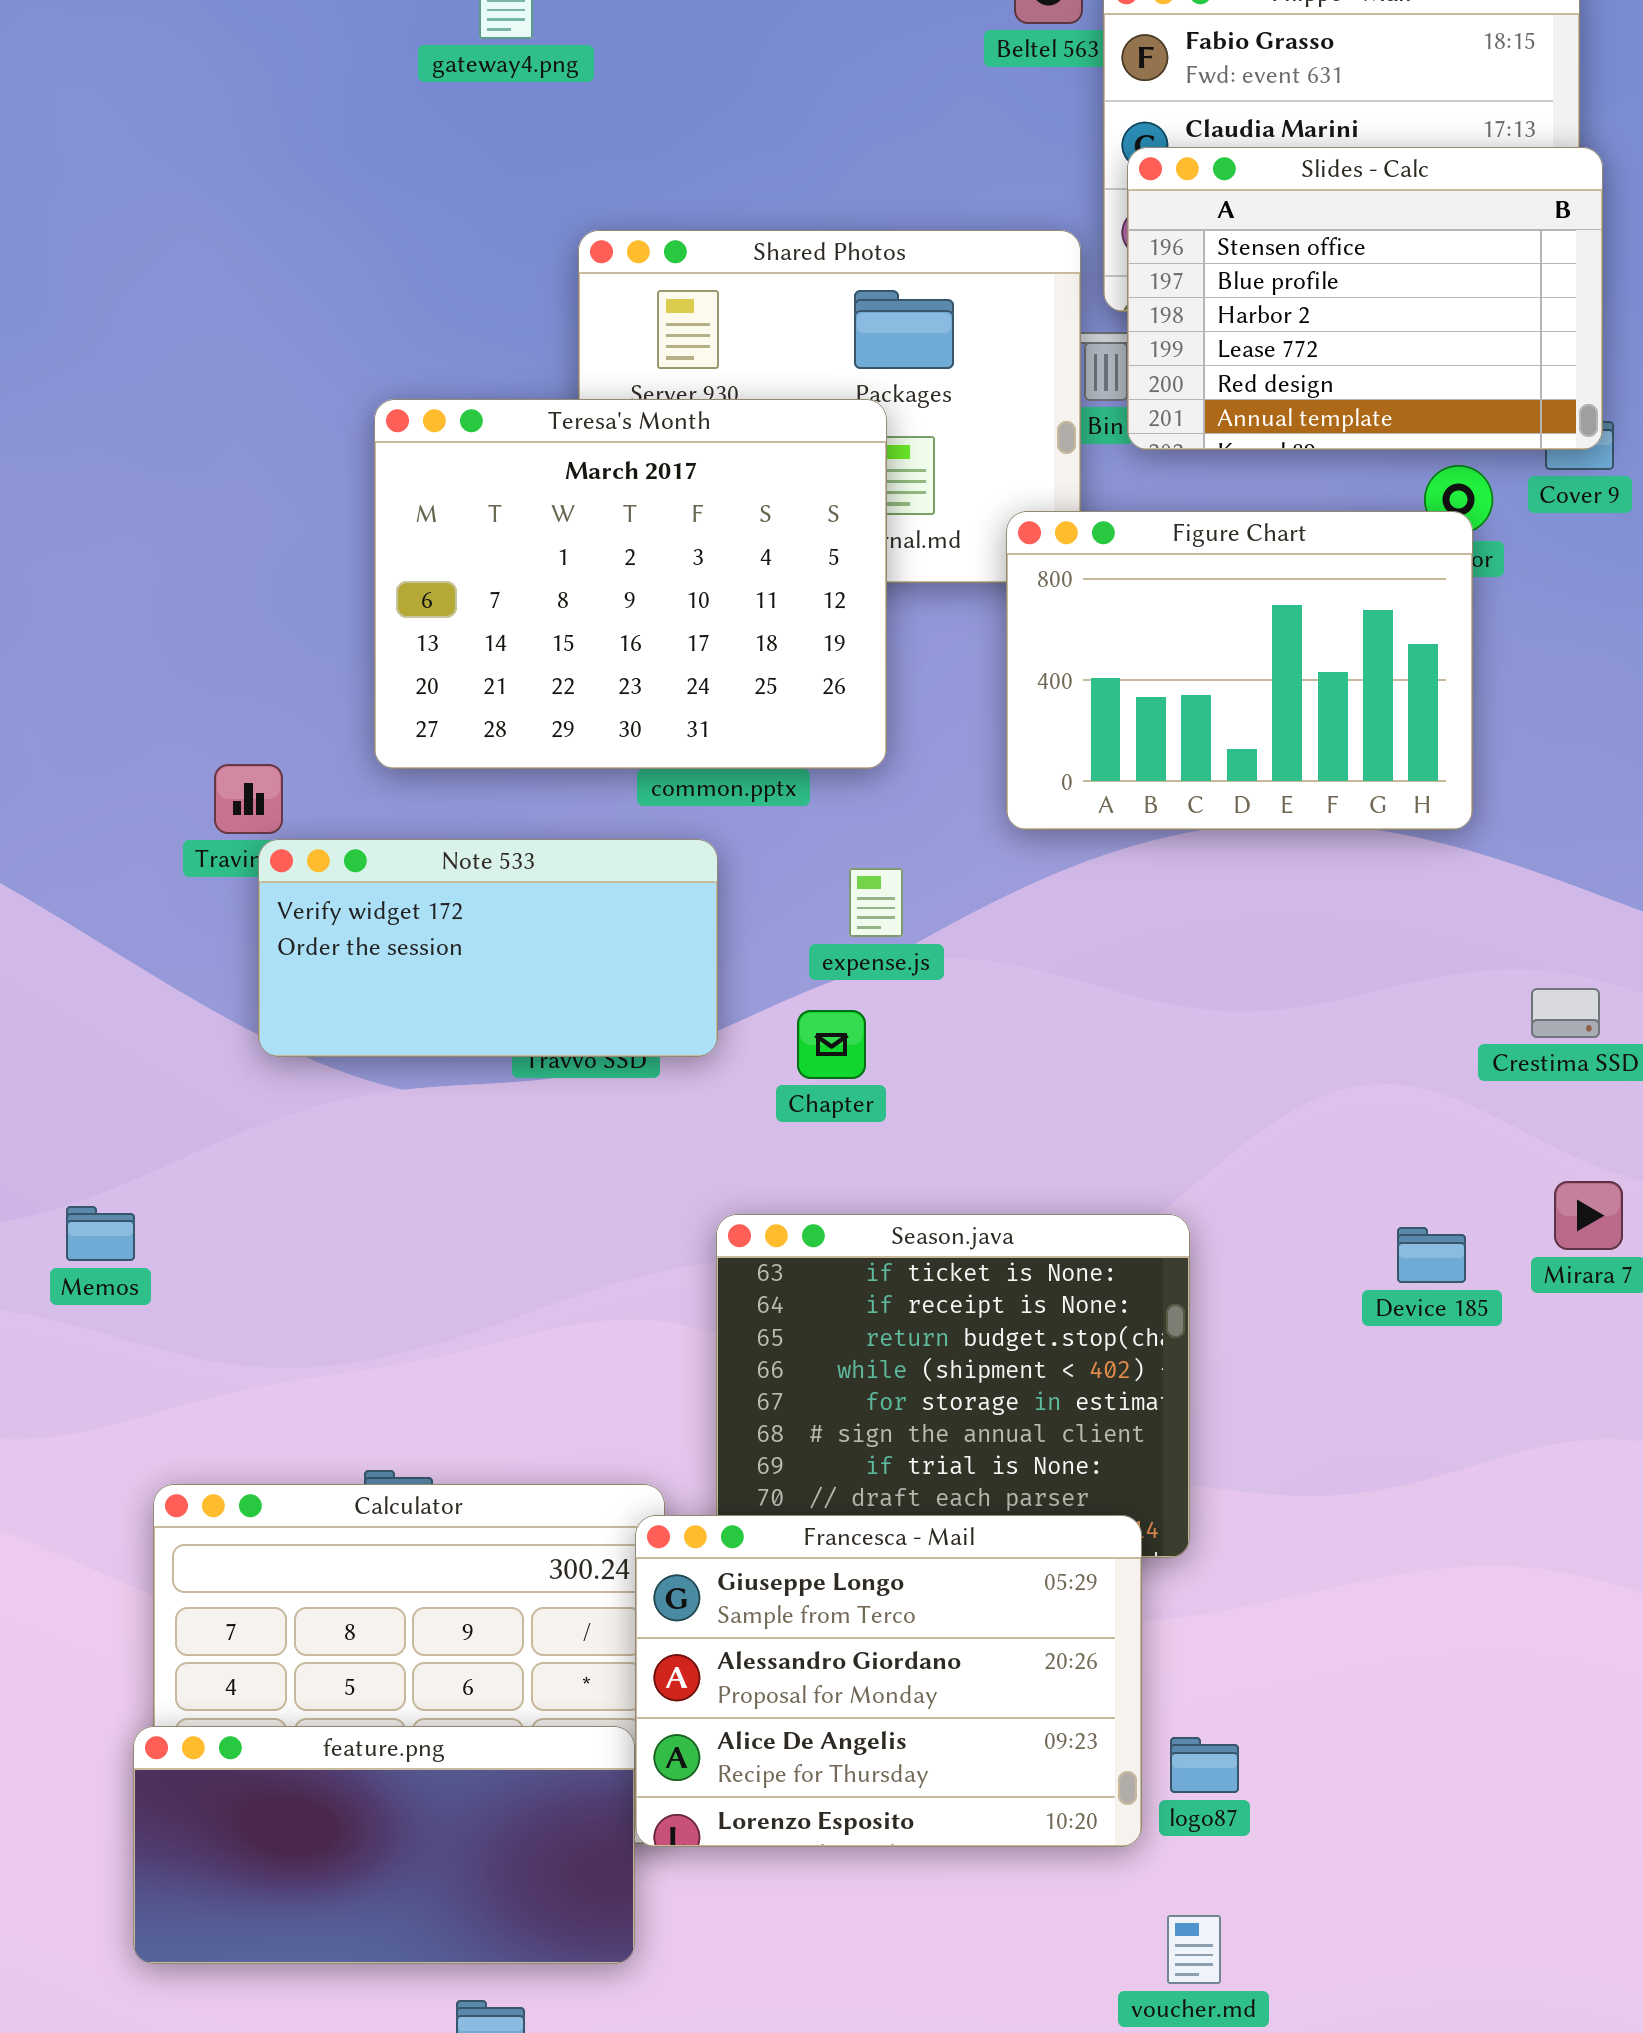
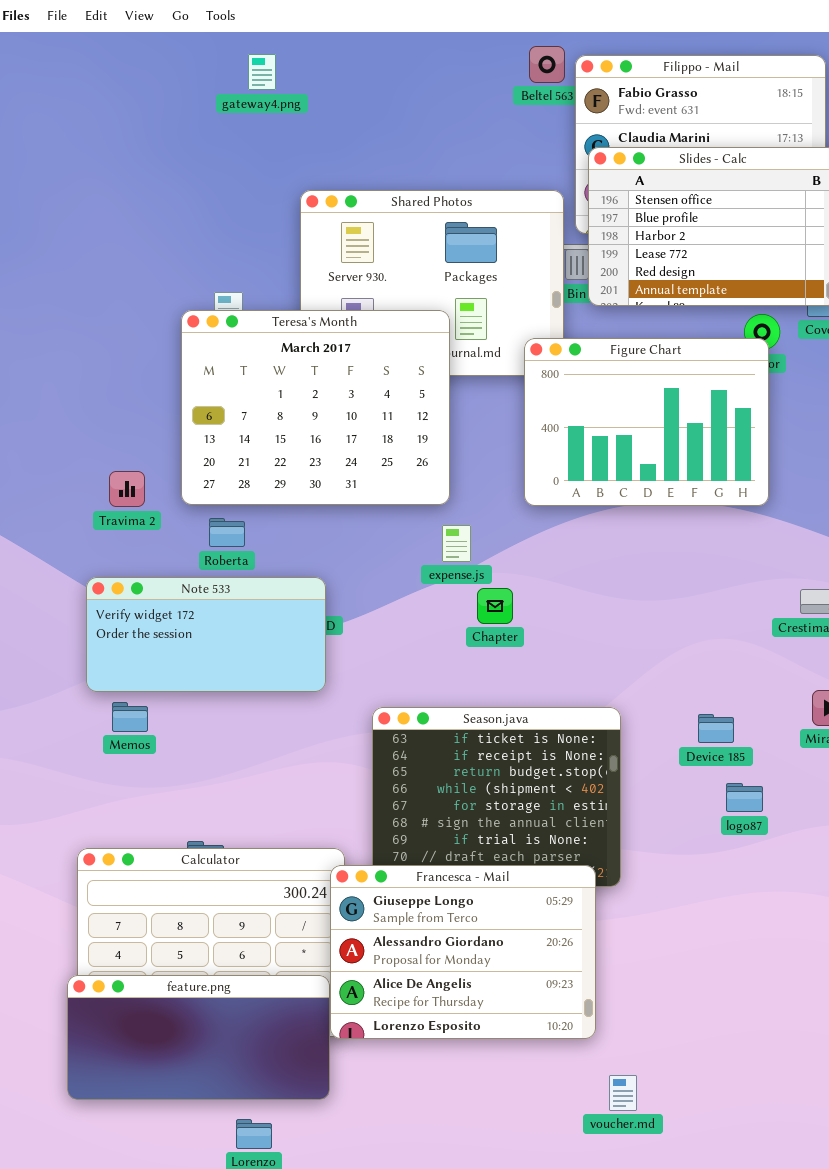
Teresa's Month: [374,399,887,769] -> [181,310,450,505], moved
Note 533: [258,839,718,1057] -> [86,577,326,692], moved
Chapter: [797,1010,866,1079] -> [477,588,513,624], moved
Memos: [66,1206,135,1261] -> [112,702,148,732], moved
Device 185: [1397,1227,1466,1283] -> [698,714,734,743], moved
logo87: [1170,1737,1239,1793] -> [726,783,763,812], moved

